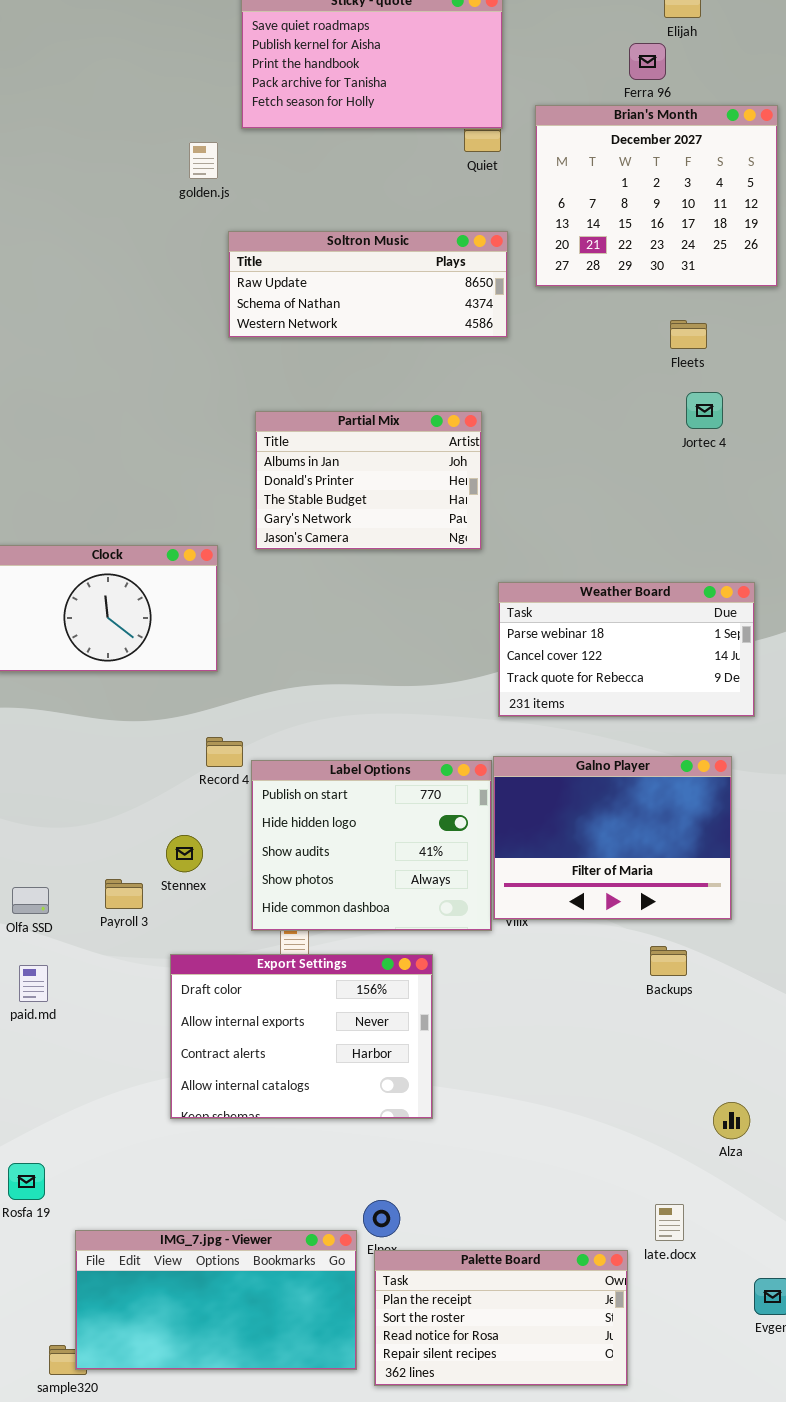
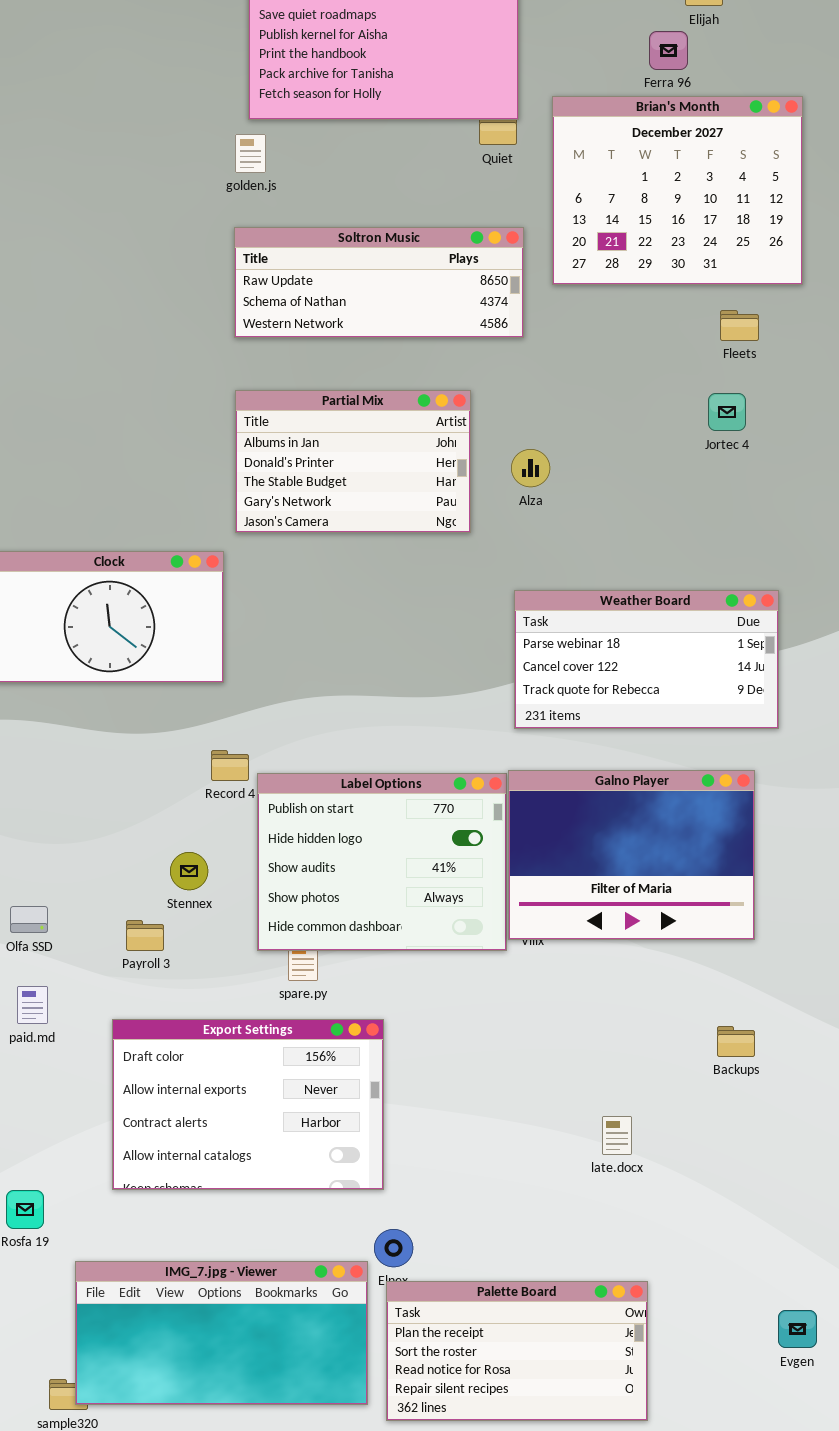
golden.js: [189,142,218,179] -> [235,134,266,173], moved
Fleets: [670,320,707,349] -> [720,310,759,341], moved
Partial Mix: [255,411,482,550] -> [235,390,471,533], moved
Payroll 3: [105,879,143,909] -> [126,920,164,951], moved
Backups: [650,946,687,976] -> [717,1026,755,1057], moved
Export Settings: [170,954,433,1119] -> [112,1019,384,1190], moved
Alza: [713,1102,750,1139] -> [511,449,550,487], moved
late.docx: [655,1204,684,1241] -> [602,1116,632,1155], moved

